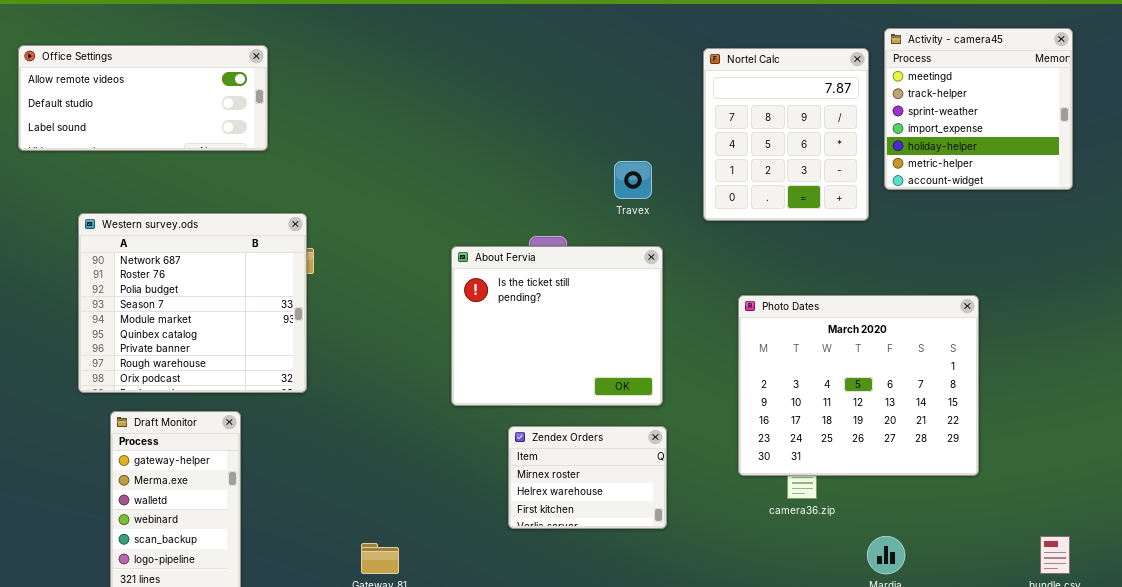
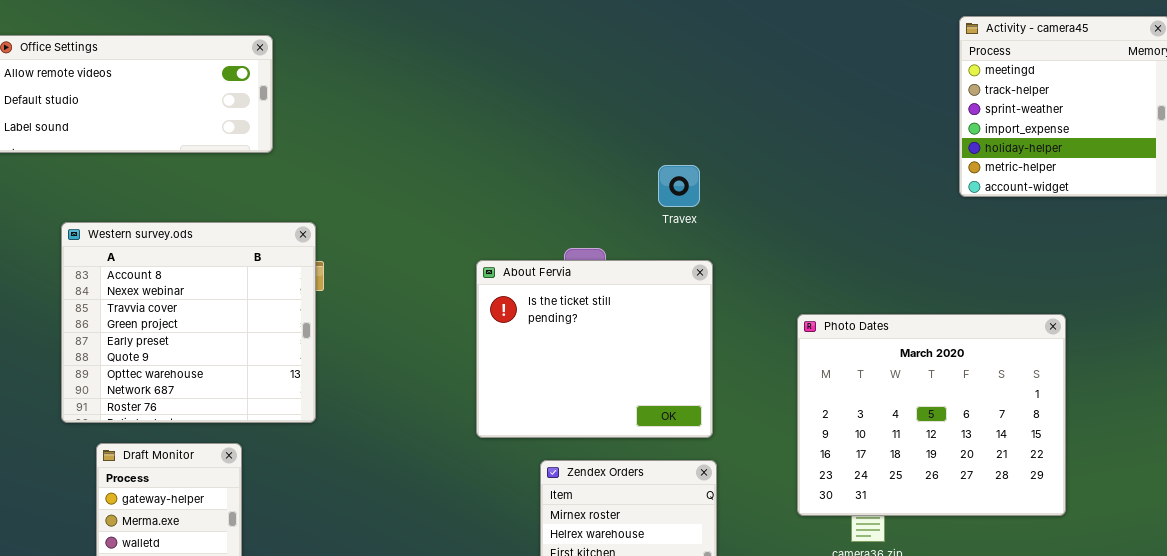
Nortel Calc: [703,48,869,221] -> none, closed
Western survey.ods: [78,213,307,393] -> [61,222,316,423], scrolled up 7 rows

